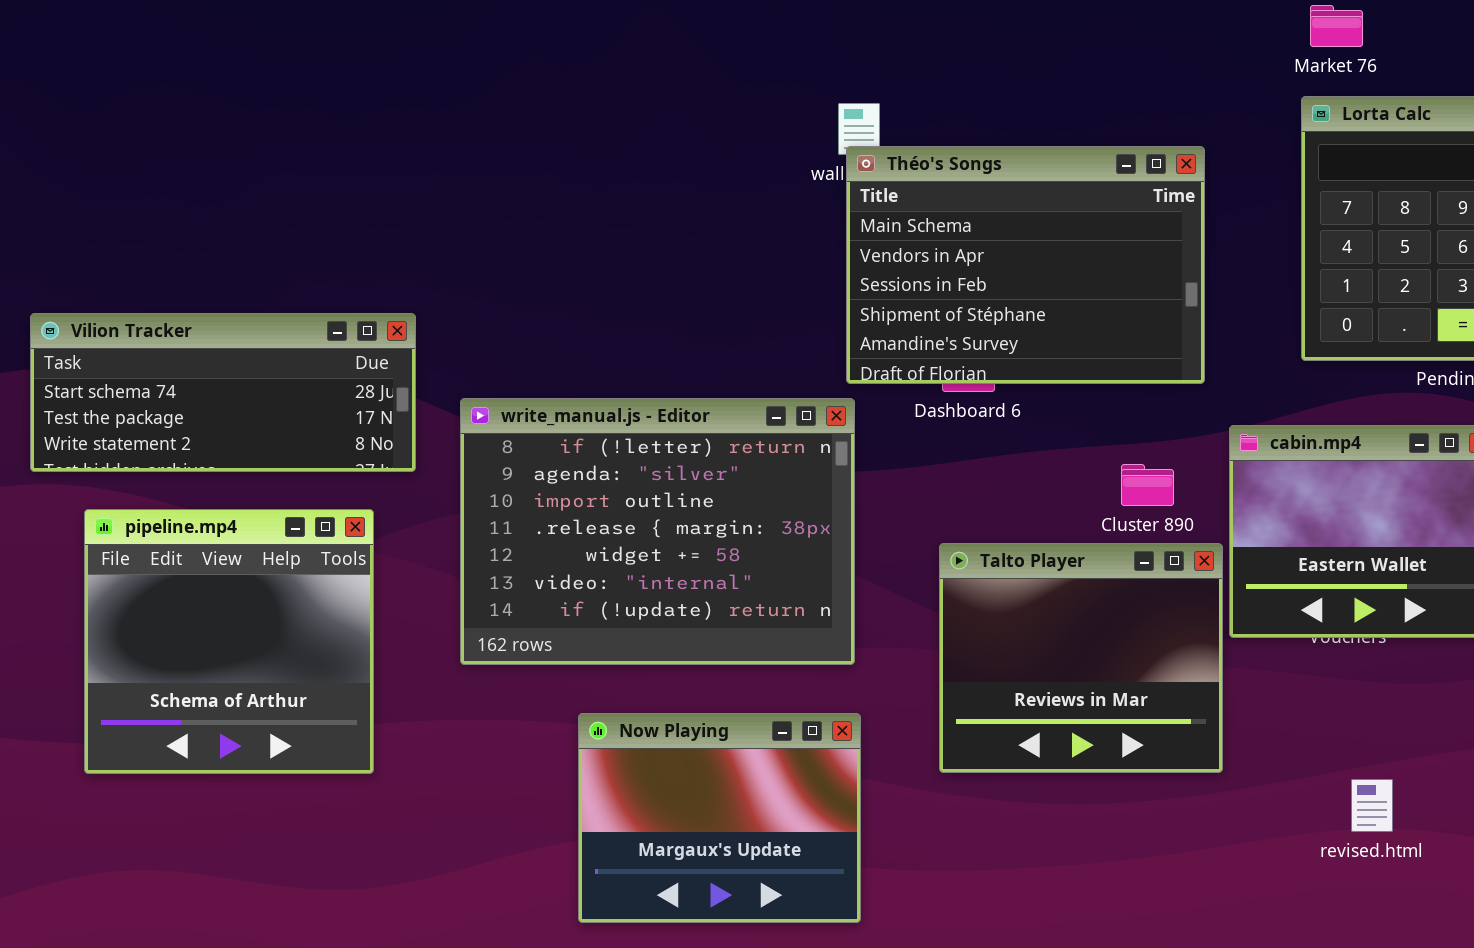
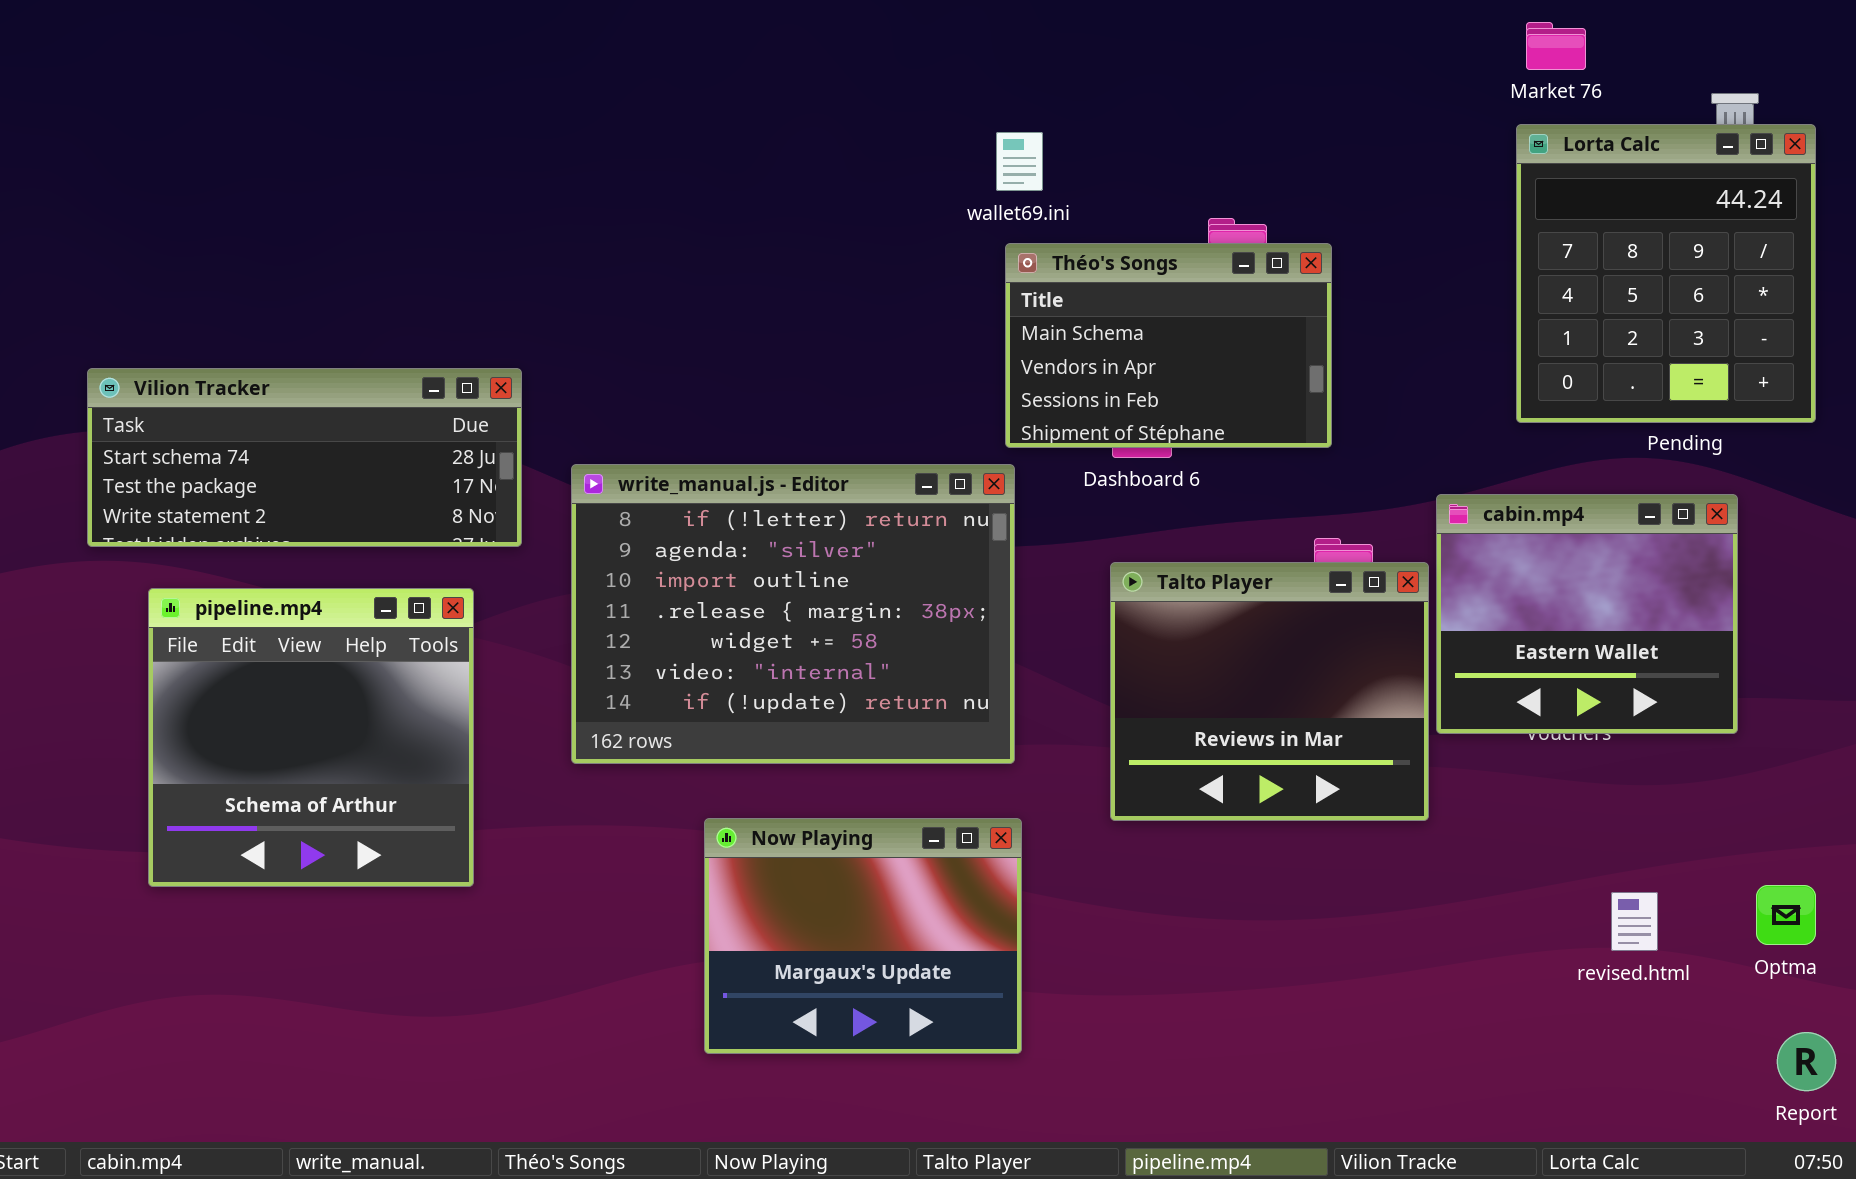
Théo's Songs: [846,146,1205,384] -> [1005,243,1332,448], resized
Talto Player: [939,543,1223,773] -> [1110,562,1429,821], moved
revised.html: [1351,779,1393,832] -> [1611,892,1658,951], moved

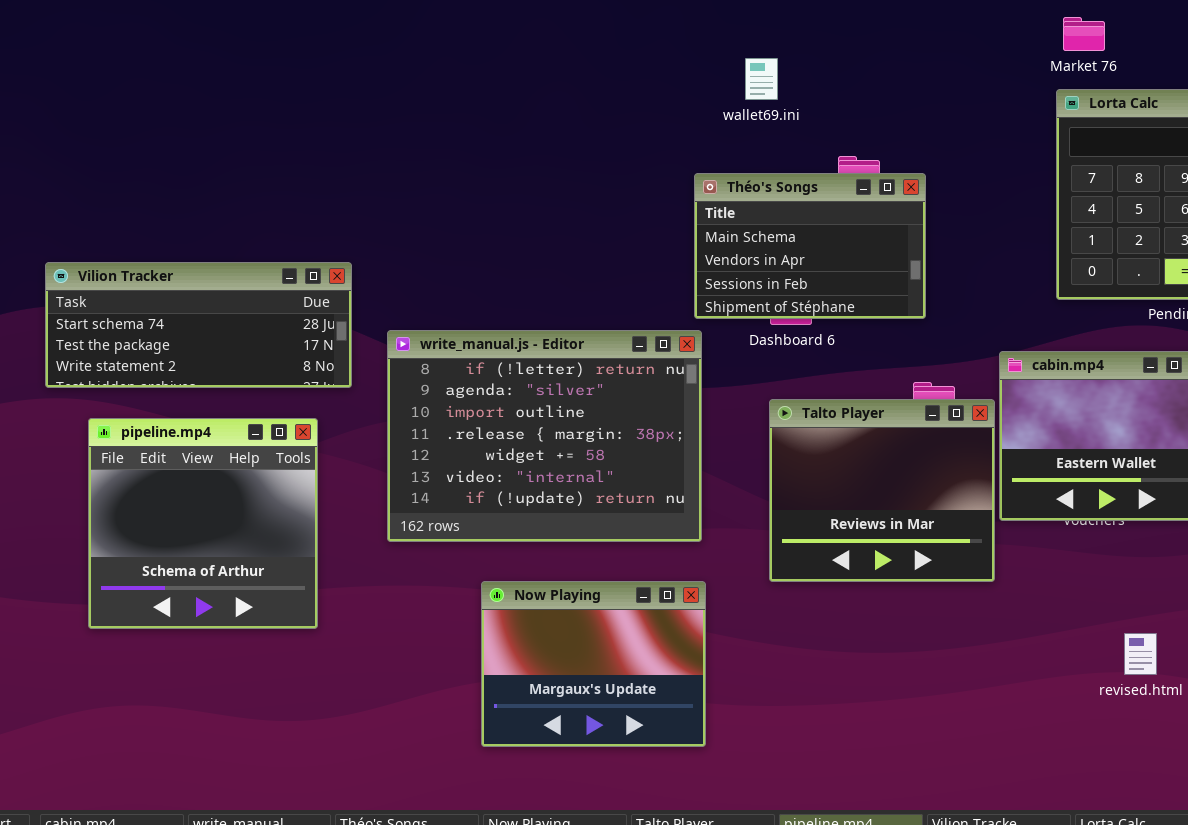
wallet69.ini: [996,132,1043,191] -> [745,58,778,100], moved

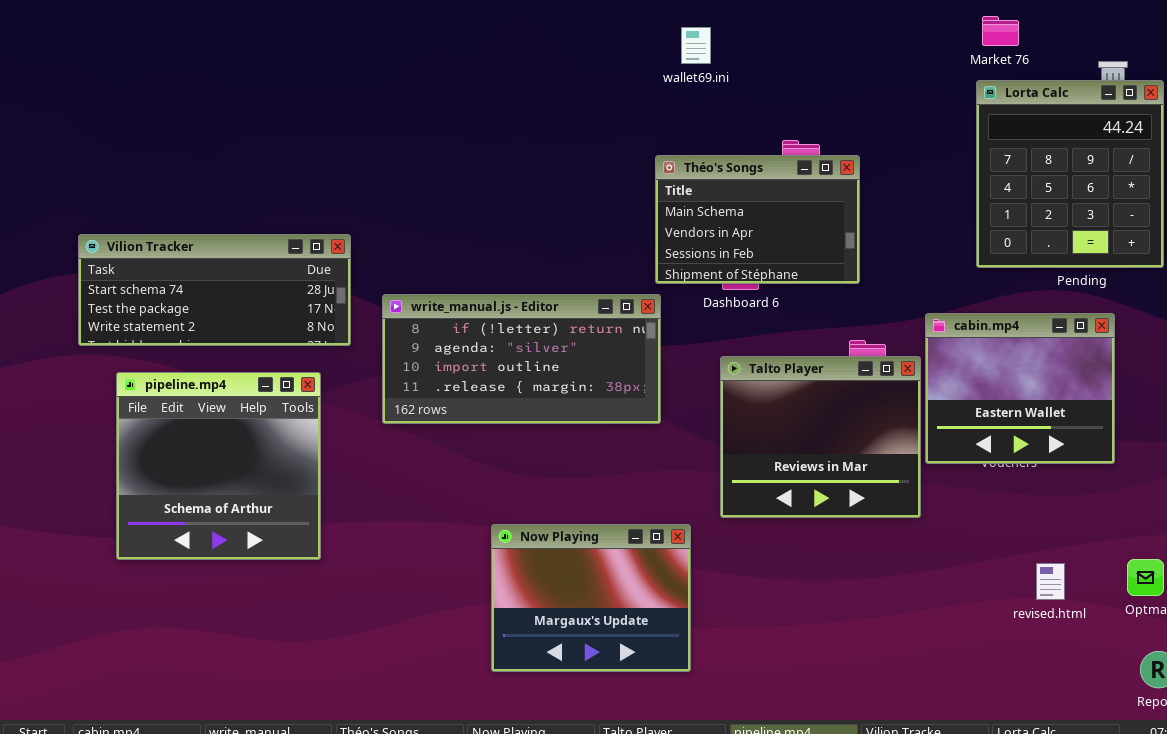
wallet69.ini: [745,58,778,100] -> [681,27,711,64], moved
write_manual.js - Editor: [387,330,702,542] -> [382,294,661,424], resized
Now Playing: [481,581,706,747] -> [491,524,691,672], moved

